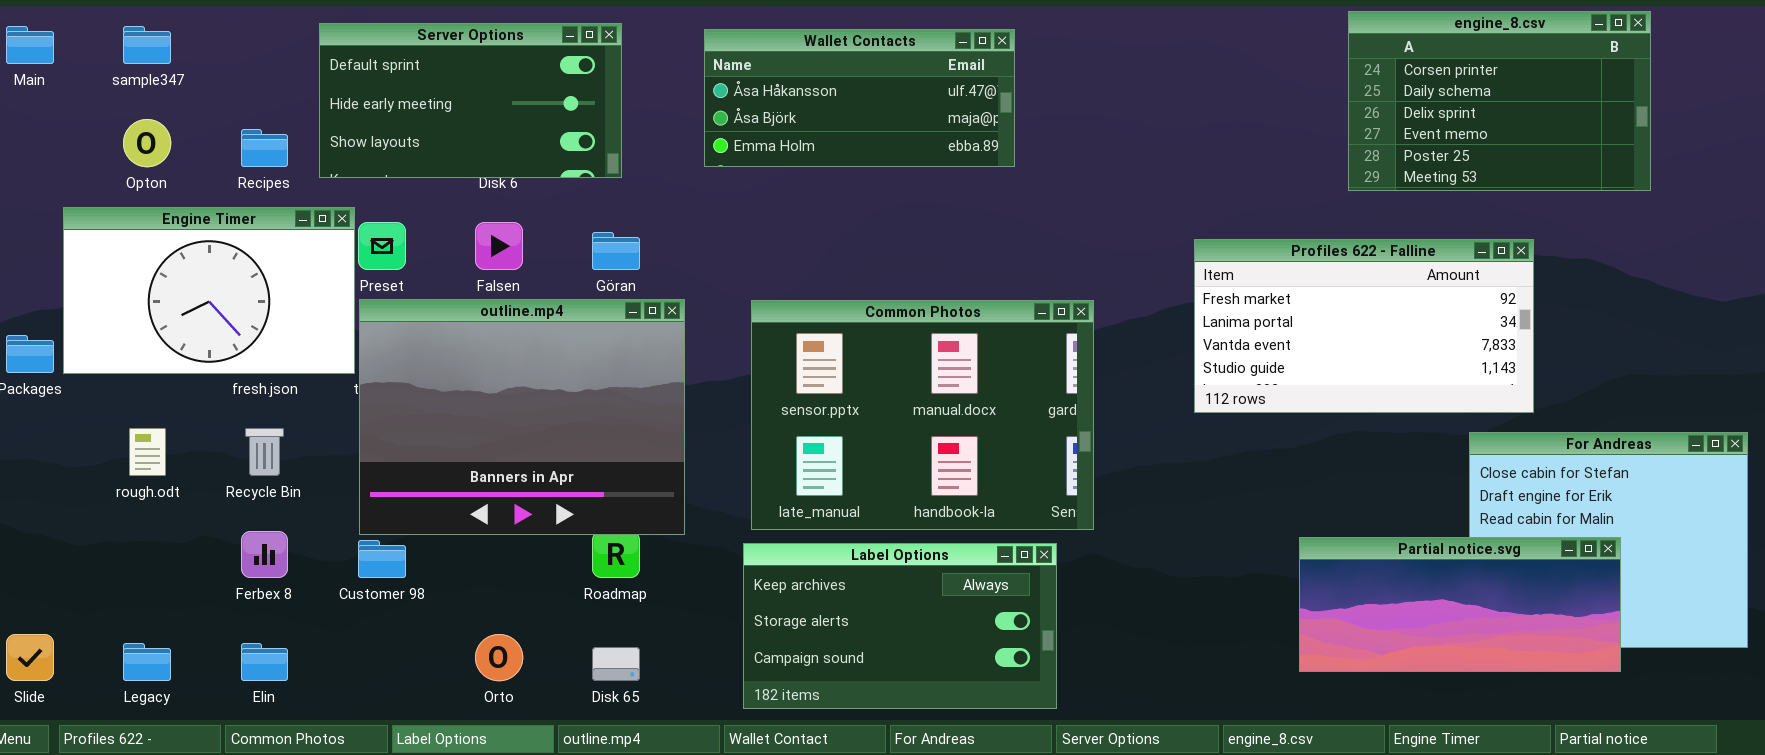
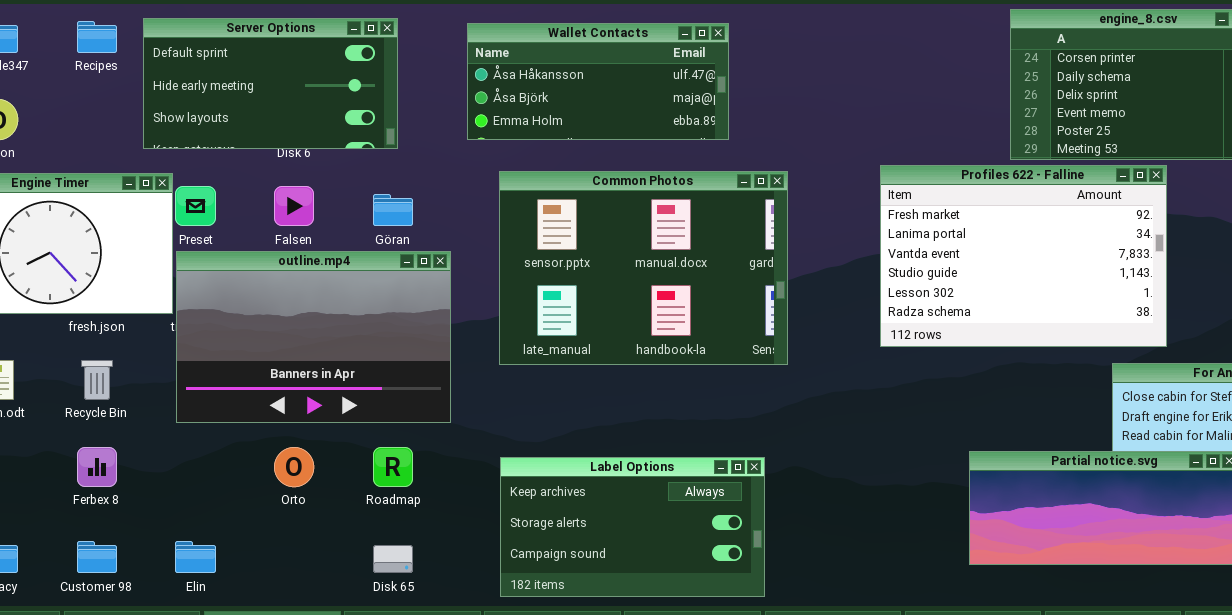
Recipes: [241,129,288,167] -> [77,21,117,53], moved
Profiles 622 - Falline: [1194,239,1534,413] -> [880,165,1167,347], resized
outline.mp4: [359,299,685,535] -> [176,251,451,423], resized
Common Photos: [751,300,1094,530] -> [499,171,788,365], moved
Customer 98: [358,540,406,578] -> [77,541,117,573], moved
Orto: [475,634,523,681] -> [274,447,314,487], moved
Elin: [241,643,288,681] -> [175,541,216,573], moved

